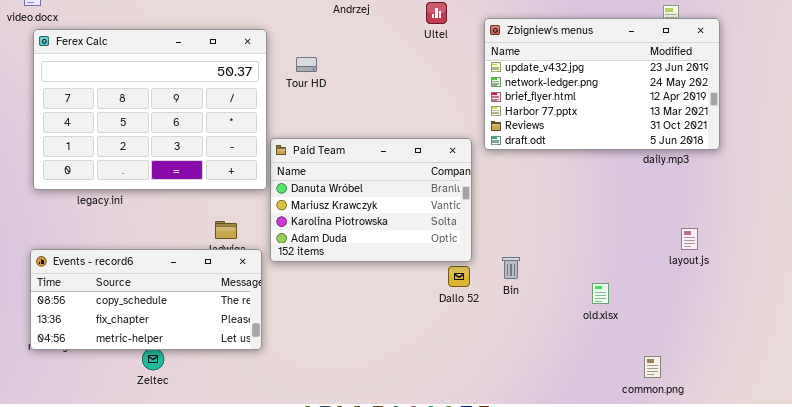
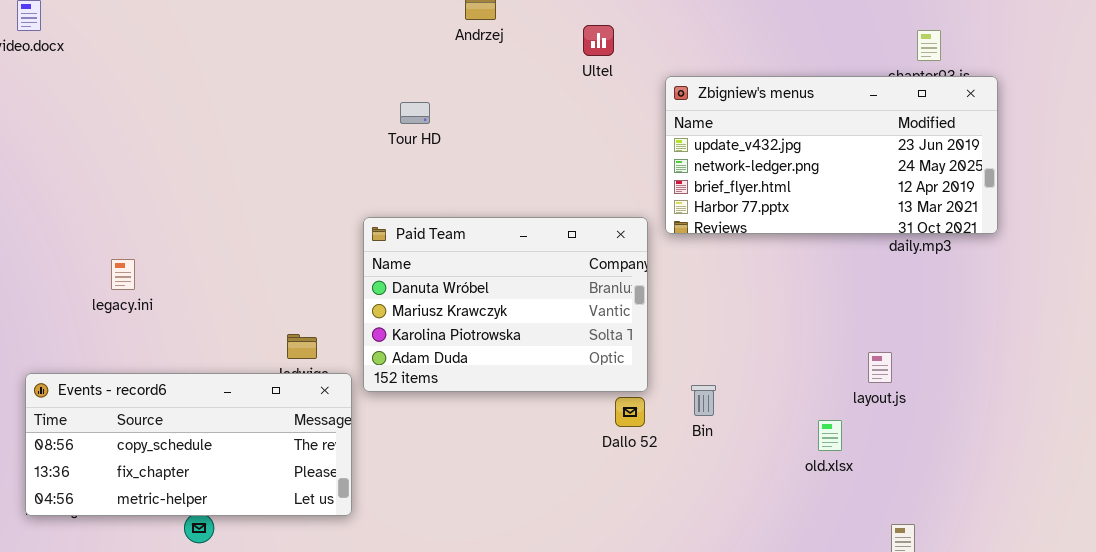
Zbigniew's menus: [484,18,720,150] -> [665,76,998,234], resized
Ferex Calc: [33,29,267,190] -> none, closed
layout.js: [681,228,698,250] -> [868,352,892,383], moved

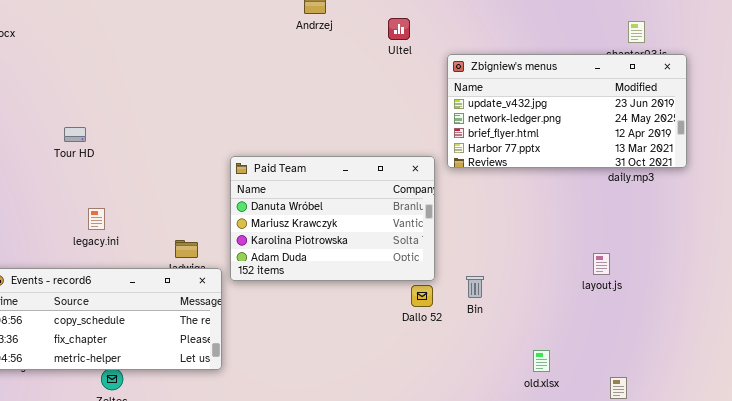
Tour HD: [400,102,430,124] -> [64,127,86,142], moved
legacy.ini: [111,259,135,290] -> [88,208,105,230], moved
old.xlsx: [818,420,842,451] -> [533,350,550,372], moved

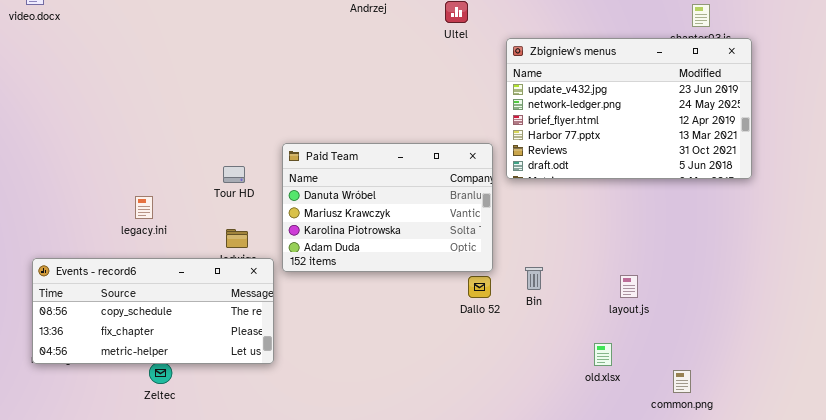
Zbigniew's menus: [447,54,687,168] -> [506,38,752,179], resized
Tour HD: [64,127,86,142] -> [223,166,245,183], moved
layout.js: [593,253,610,275] -> [620,275,638,298], moved

